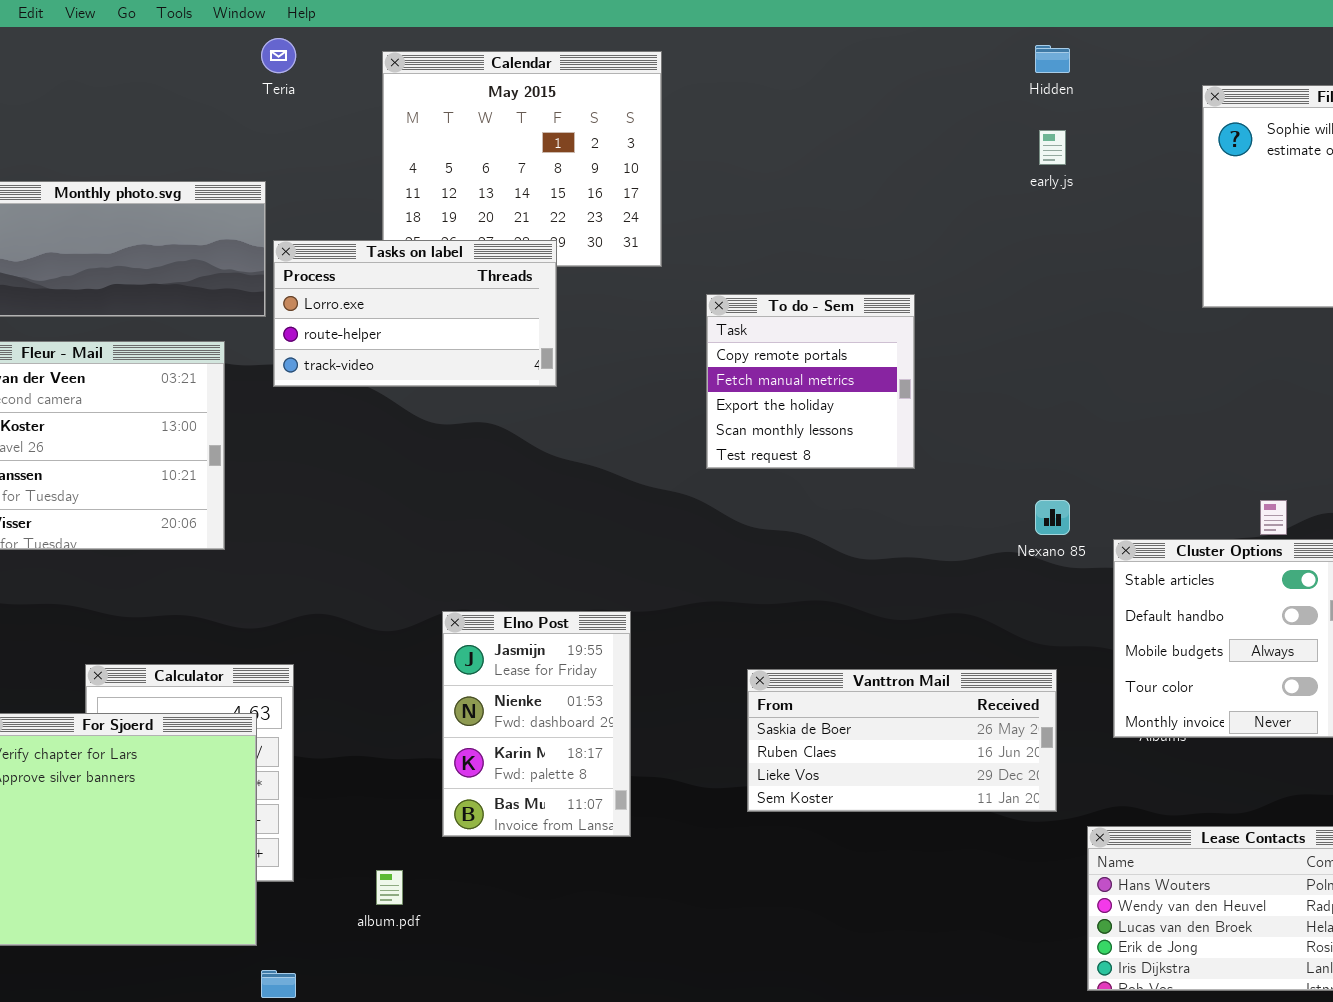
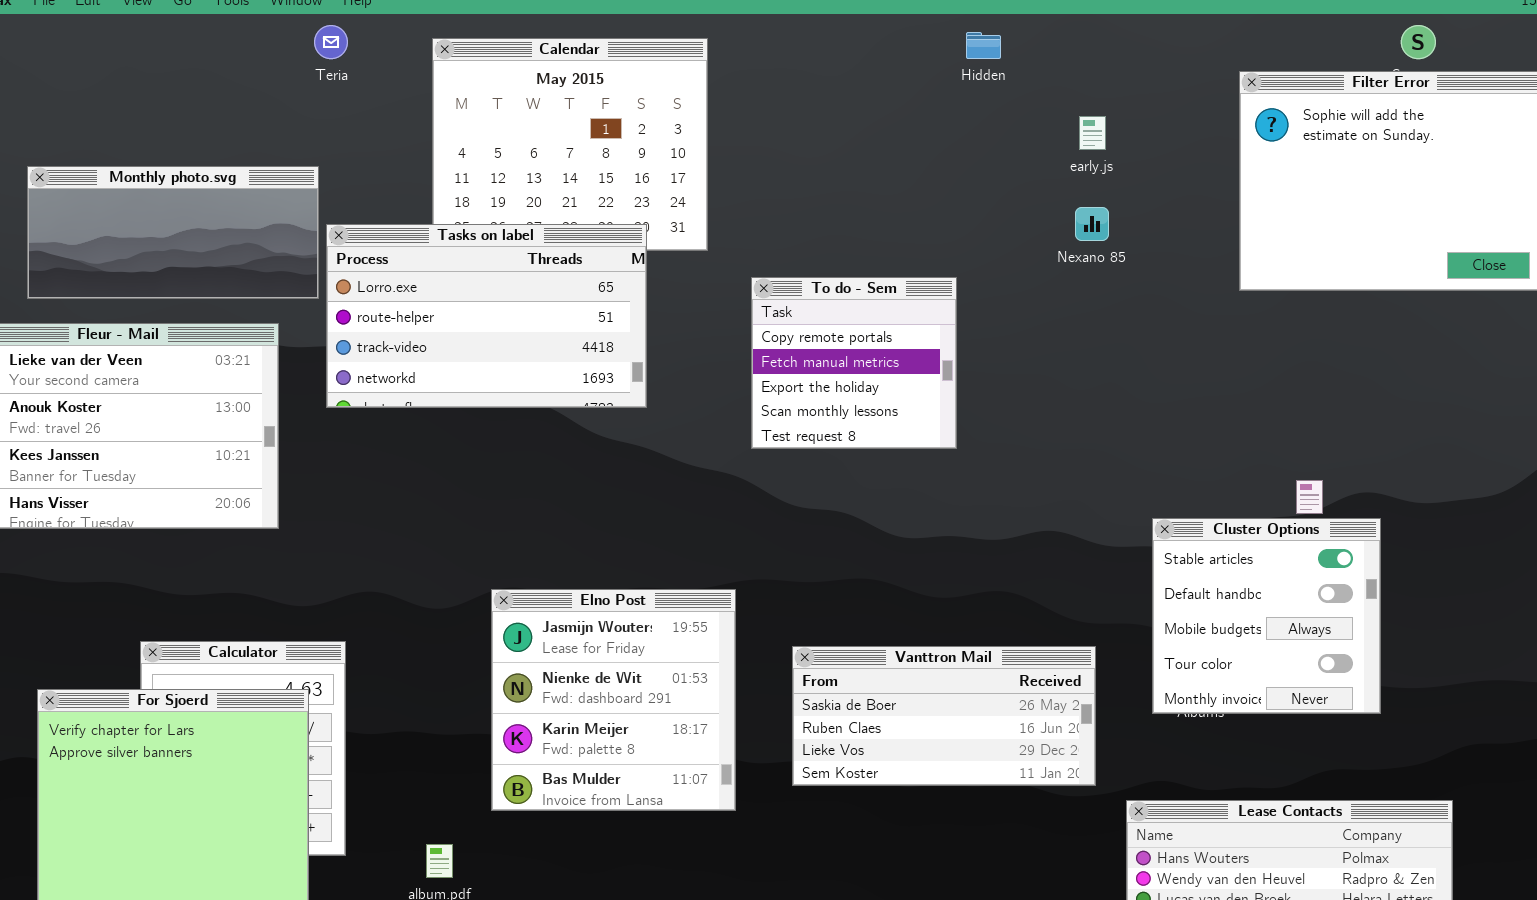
Hidden: [1035,45,1070,73] -> [966,32,1001,59], moved
Tasks on label: [273,240,557,387] -> [326,224,647,408], resized
Nexano 85: [1035,500,1070,535] -> [1075,207,1109,241], moved
Elno Post: [442,611,631,837] -> [491,589,736,811], resized

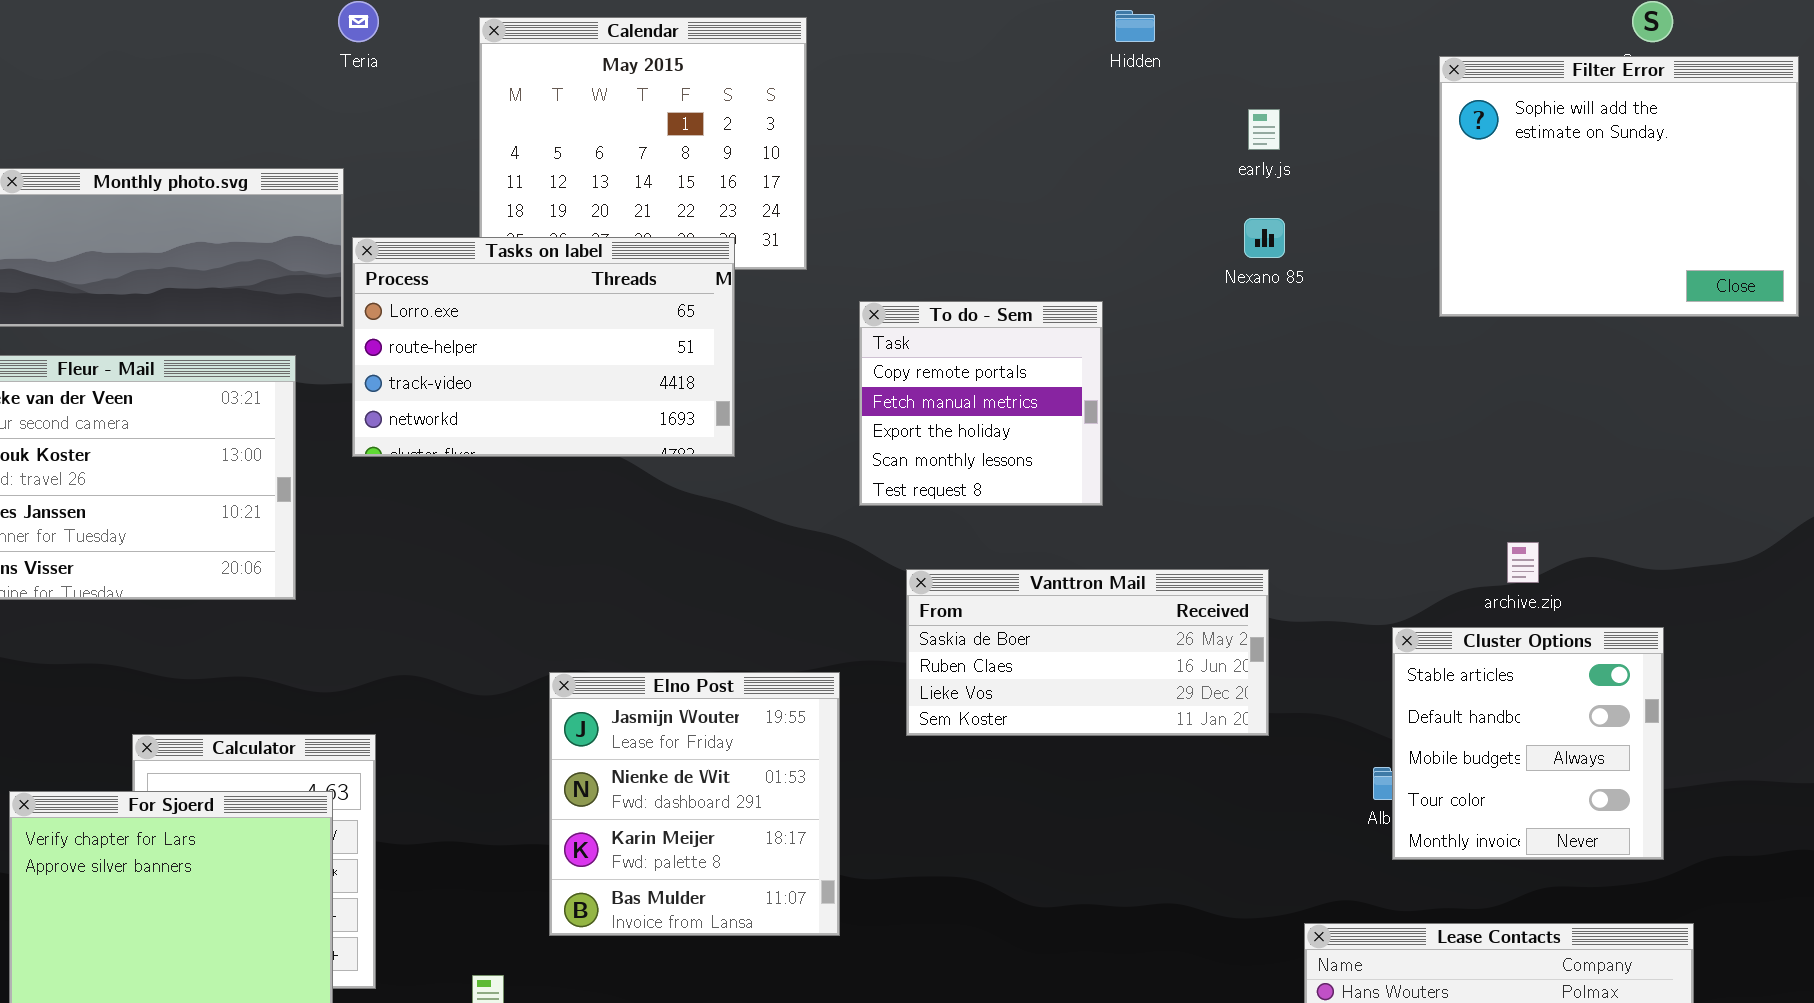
Cluster Options: [1152,518,1381,714] -> [1392,627,1664,860], moved
Vanttron Mail: [792,646,1096,786] -> [906,569,1269,736], moved

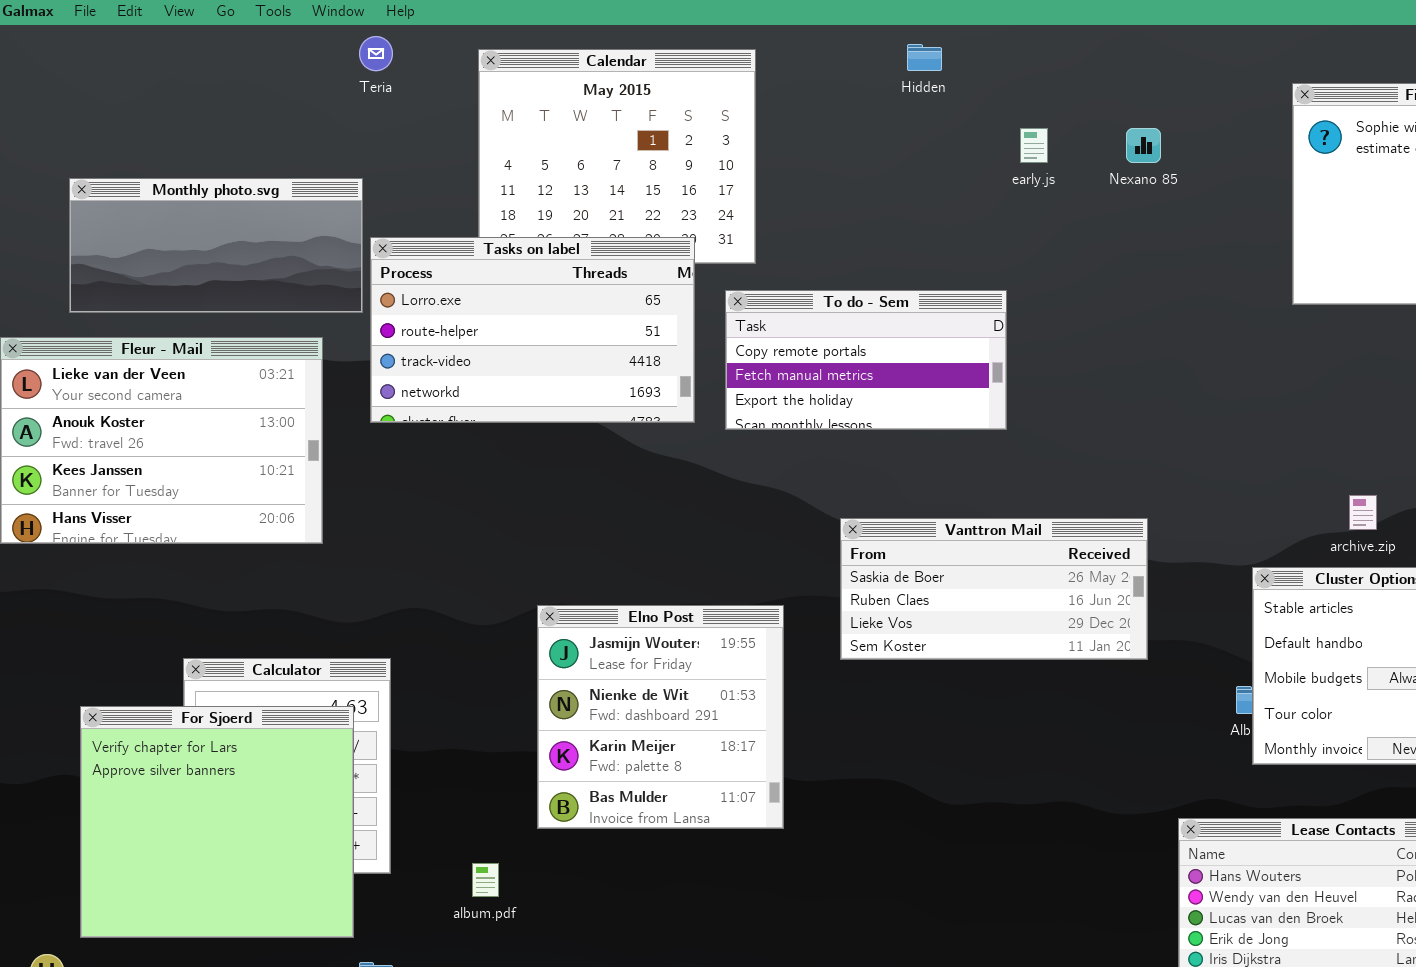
Hidden: [1115,10,1155,42] -> [907,44,942,71], moved
early.js: [1248,109,1280,150] -> [1020,128,1048,163], moved
Nexano 85: [1244,218,1285,258] -> [1126,128,1161,163], moved
To do - Sem: [859,301,1103,506] -> [725,290,1007,430], resized

